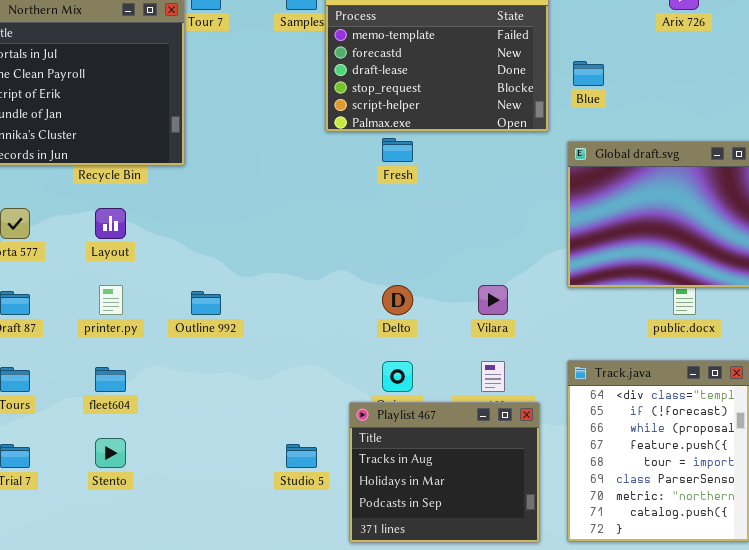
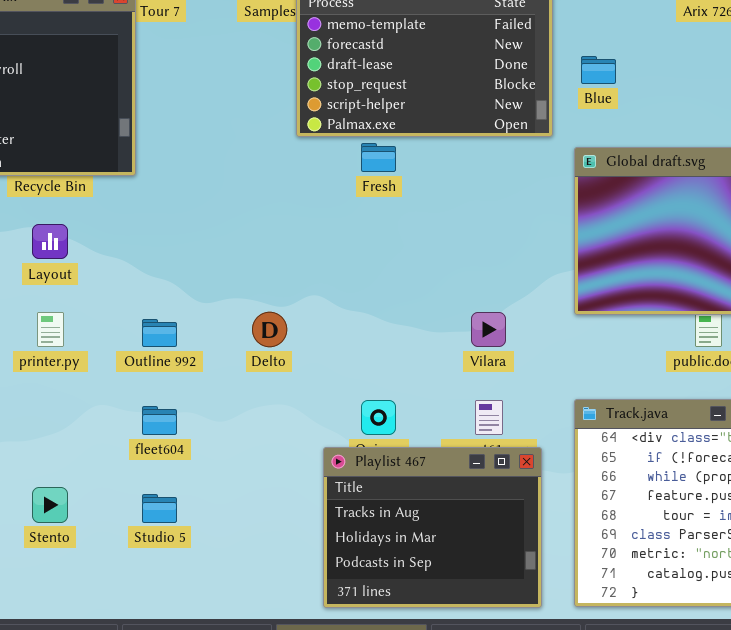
Delto: [382,285,413,315] -> [252,312,287,347], moved
fleet604: [95,367,126,392] -> [142,406,177,435], moved
Studio 5: [286,444,317,468] -> [142,494,177,523], moved

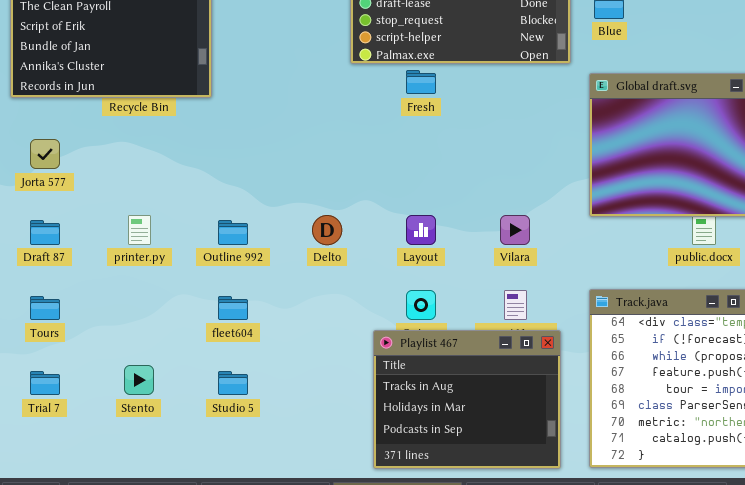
Layout: [32,224,68,259] -> [406,215,436,245], moved

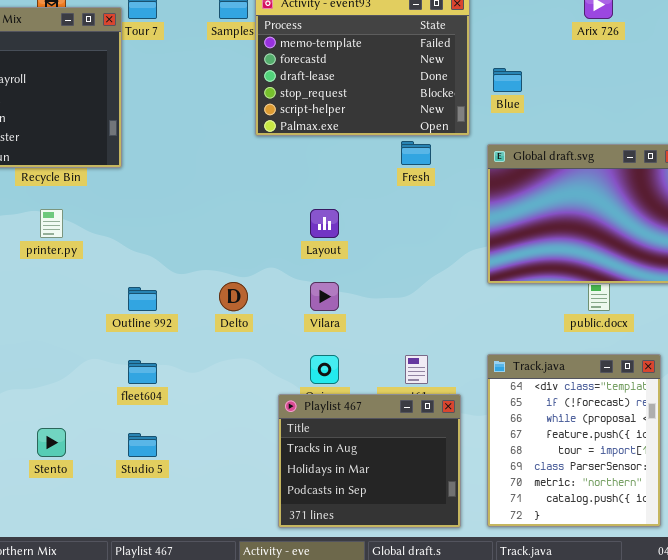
Fresh: [406,70,436,94] -> [401,141,431,165], moved
printer.py: [128,215,151,245] -> [40,209,63,238], moved
Layout: [406,215,436,245] -> [310,209,339,238], moved
Vilara: [500,215,530,245] -> [310,282,339,311], moved

